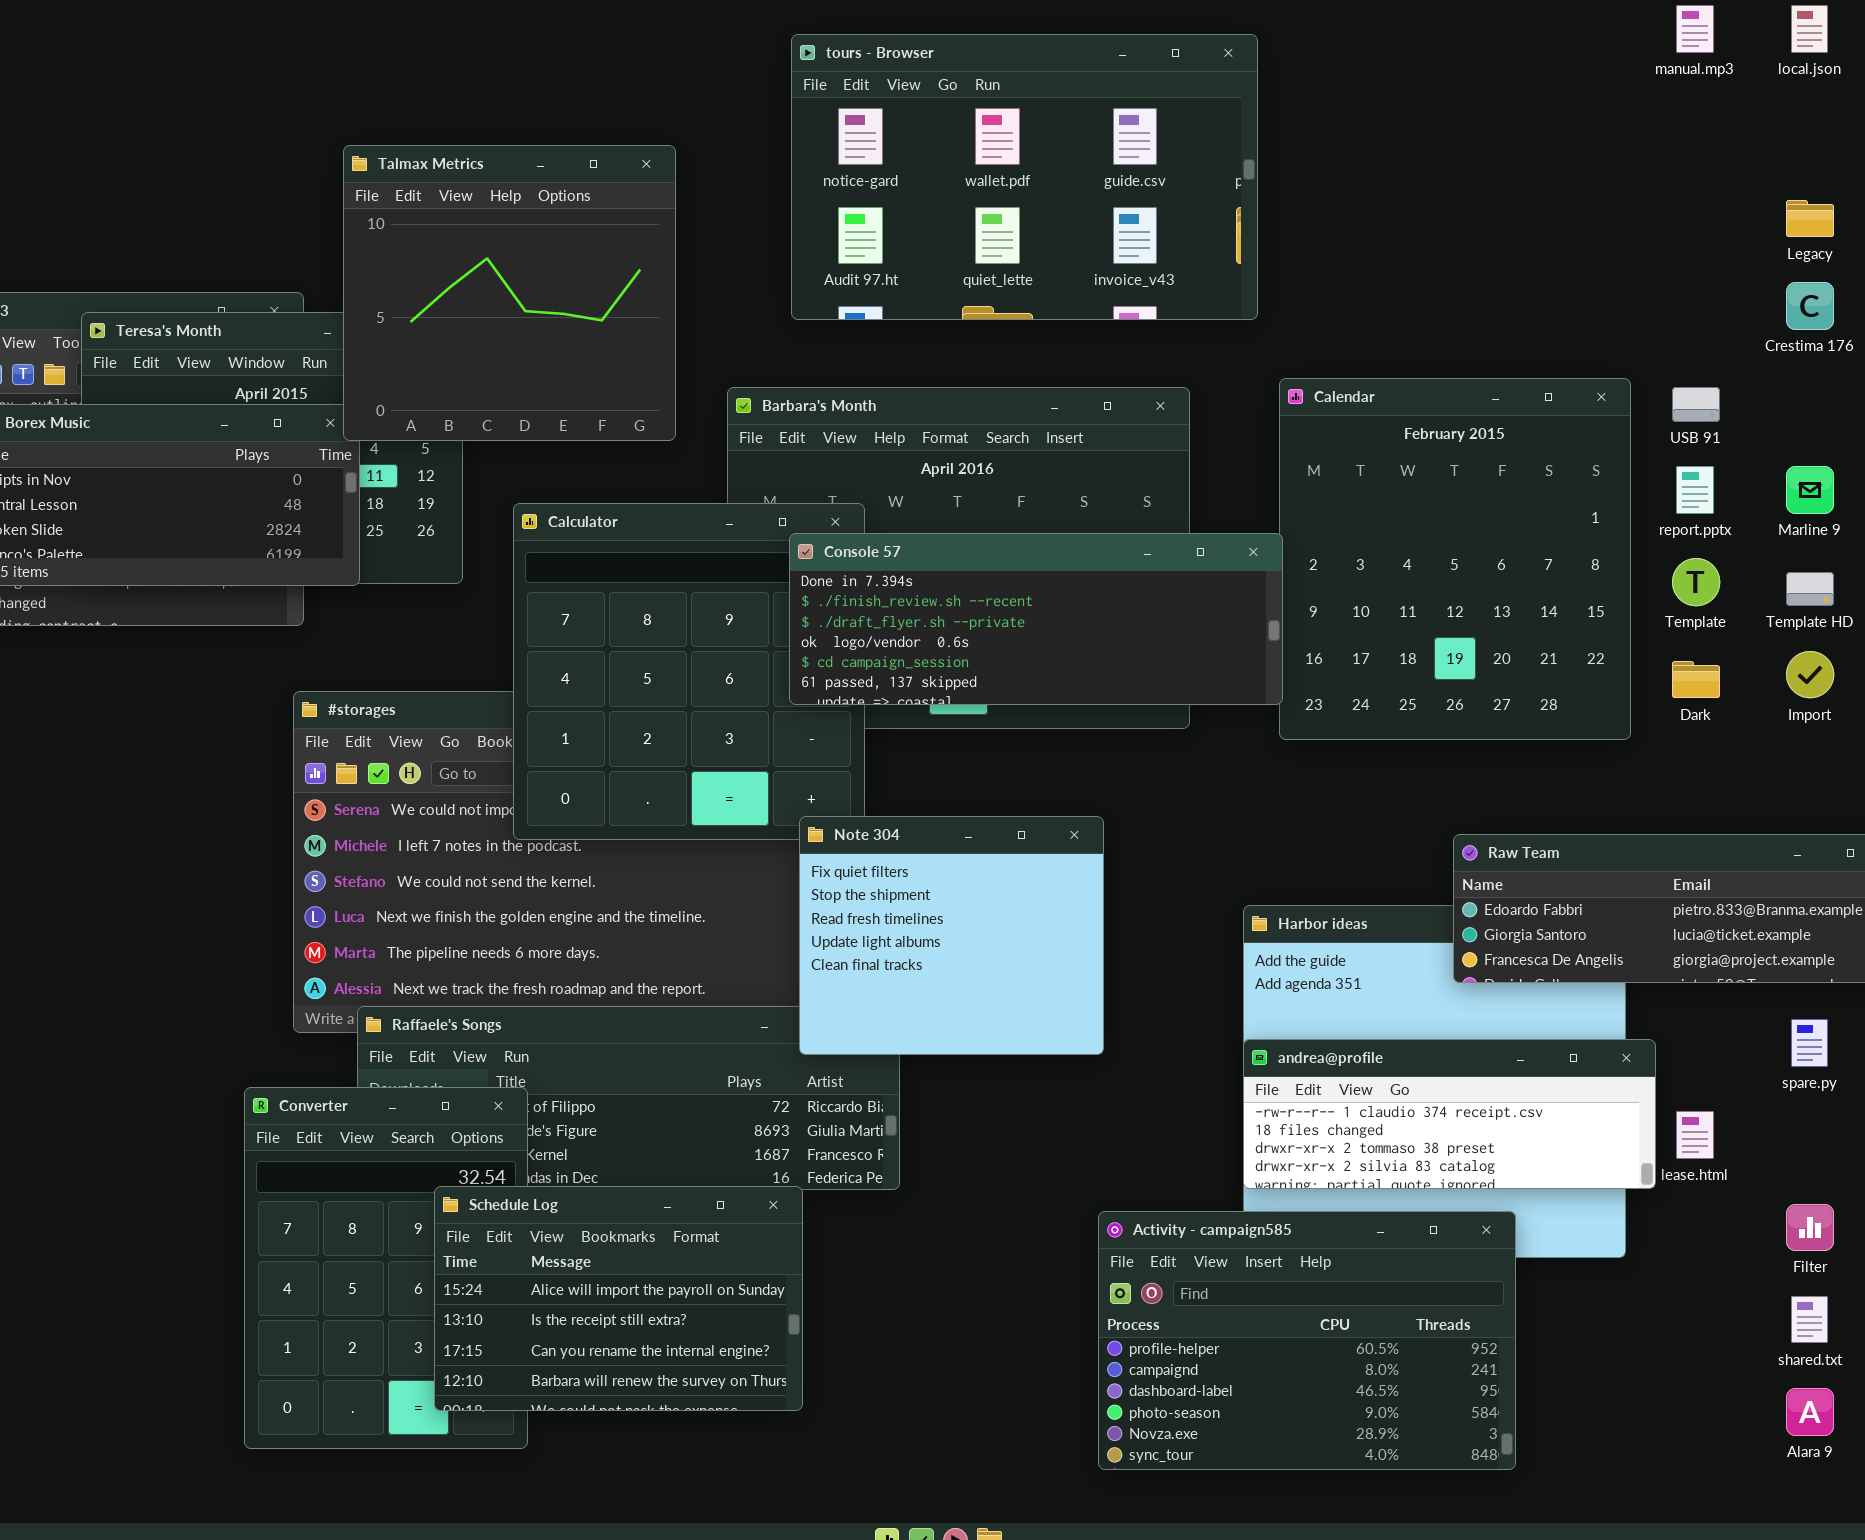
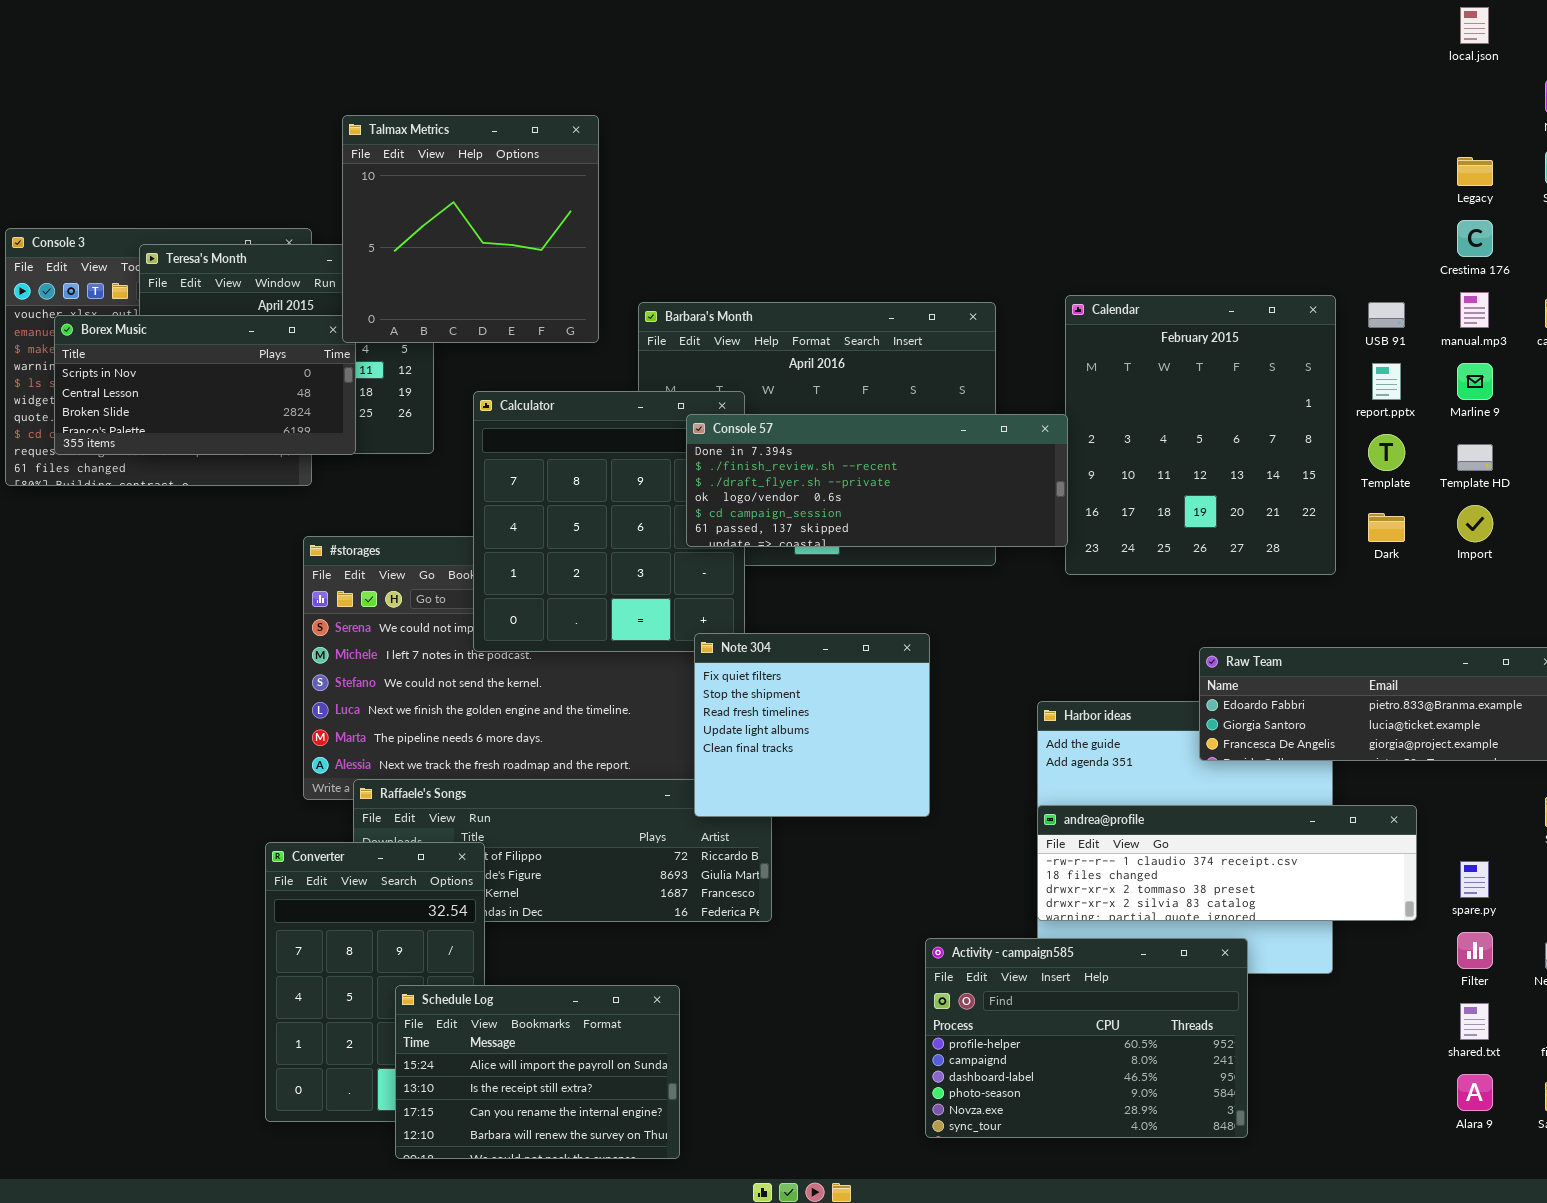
manual.mp3: [1676,5,1714,53] -> [1460,292,1489,328], moved
tours - Browser: [791,34,1258,320] -> none, closed
spare.py: [1791,1019,1828,1067] -> [1460,861,1489,898], moved
andrea@profile: [1243,1039,1656,1189] -> [1037,805,1417,921], resized
Schedule Log: [434,1186,803,1411] -> [395,985,680,1159], moved

